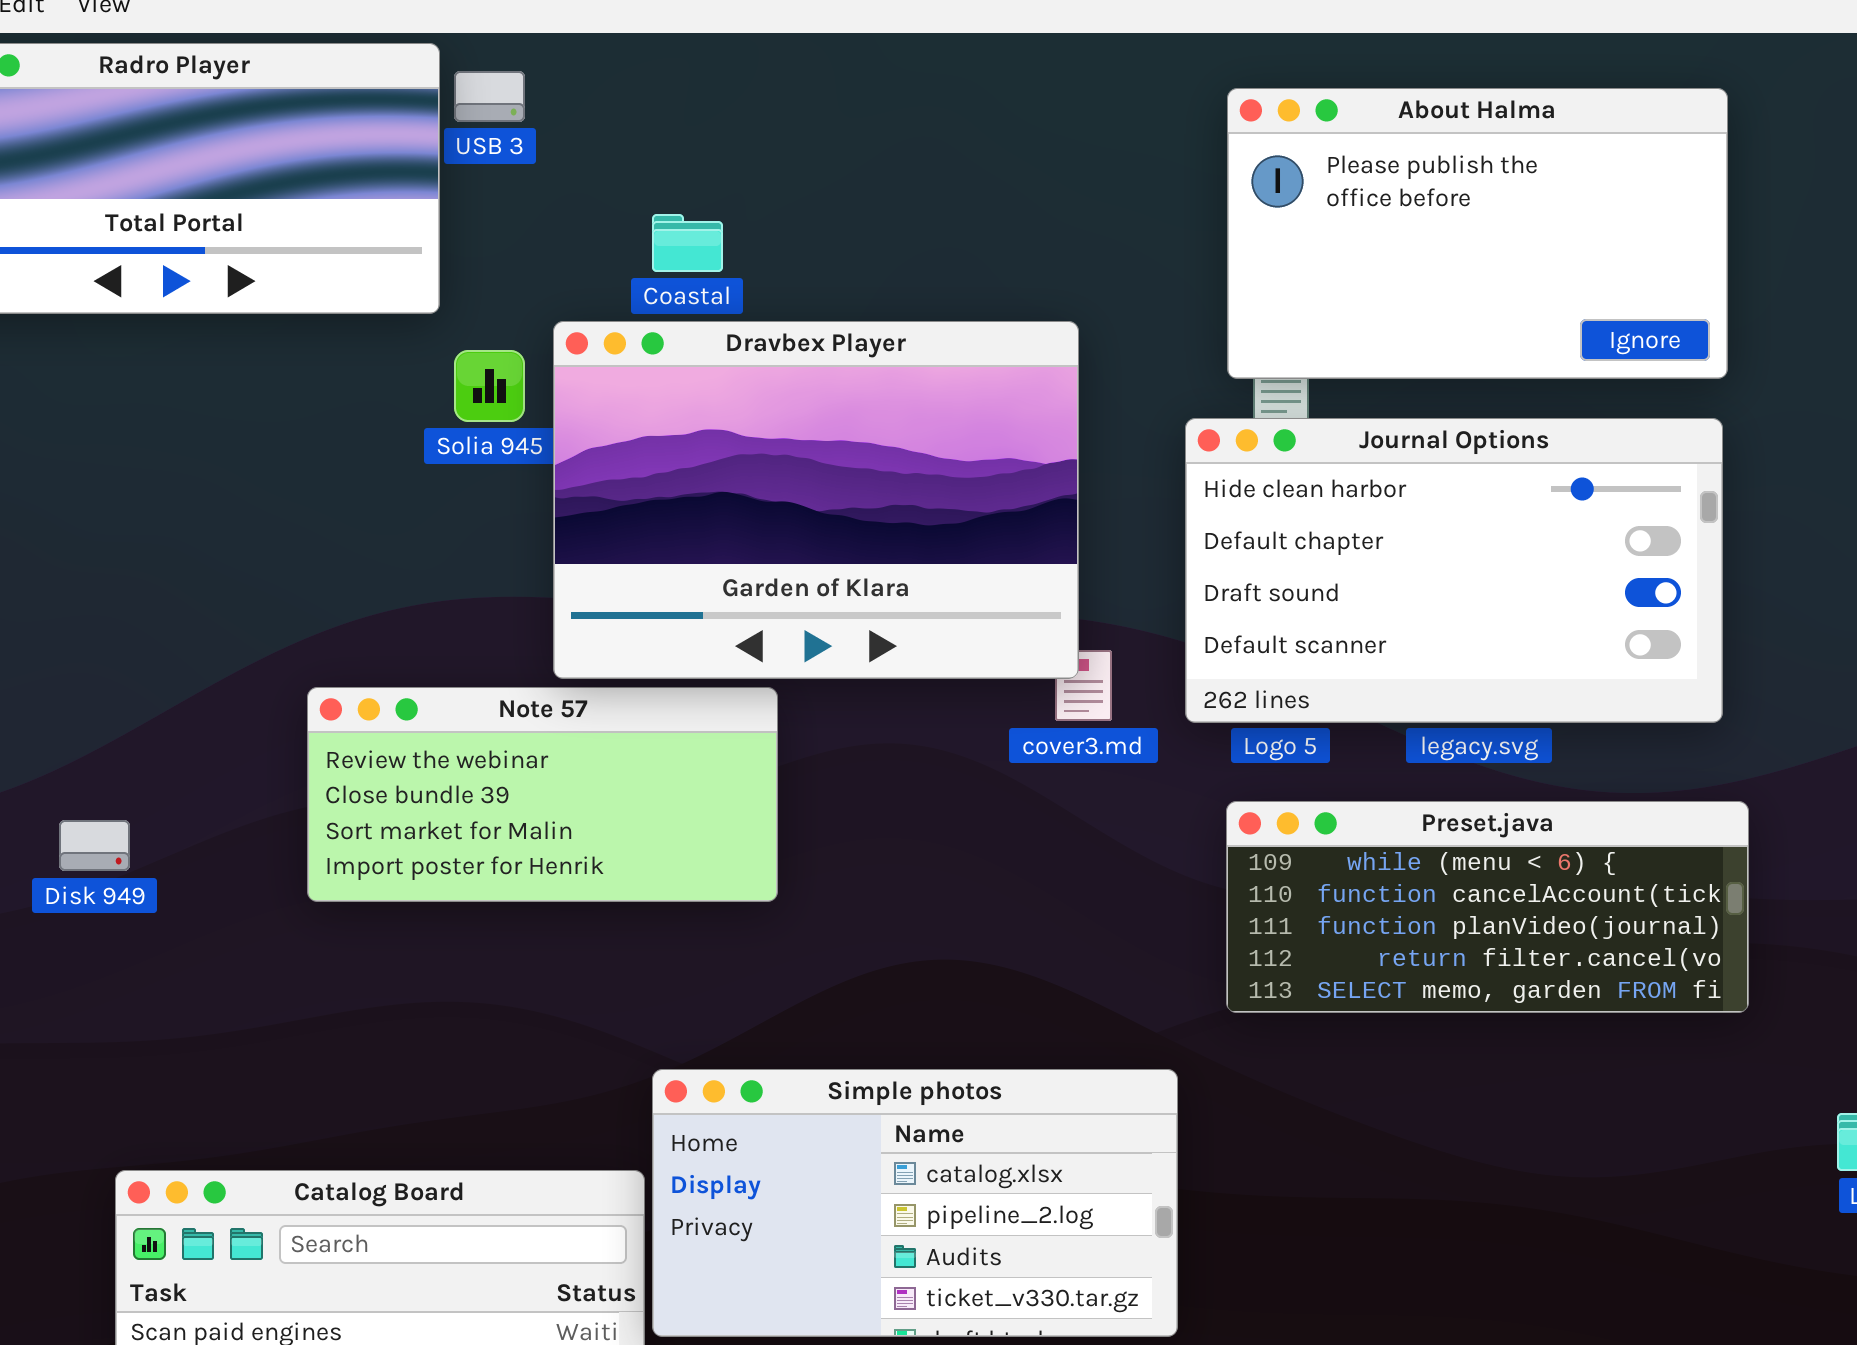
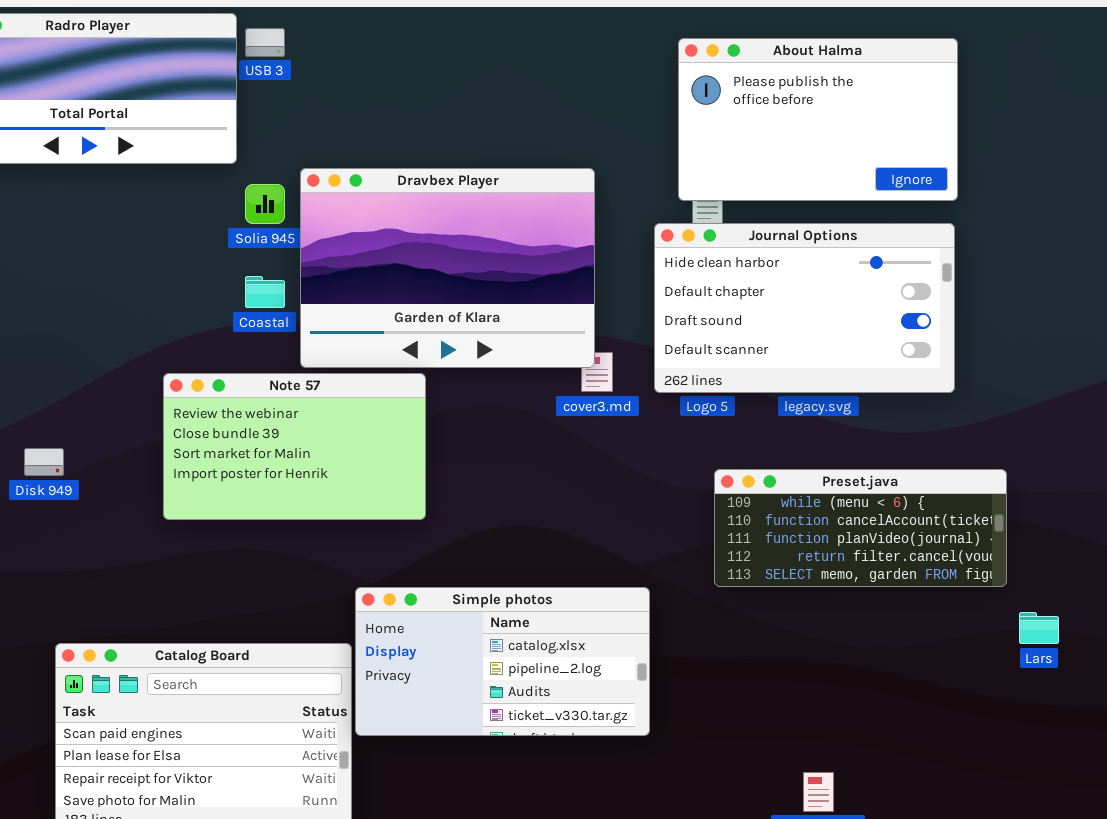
Coastal: [652,214,723,272] -> [245,276,285,308], moved
Note 57: [307,687,778,902] -> [163,373,426,520], resized
Preset.java: [1226,801,1749,1013] -> [714,469,1007,587], moved

